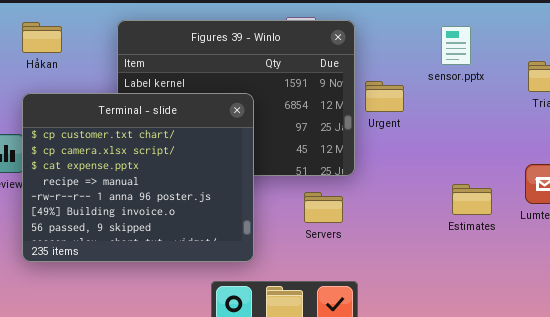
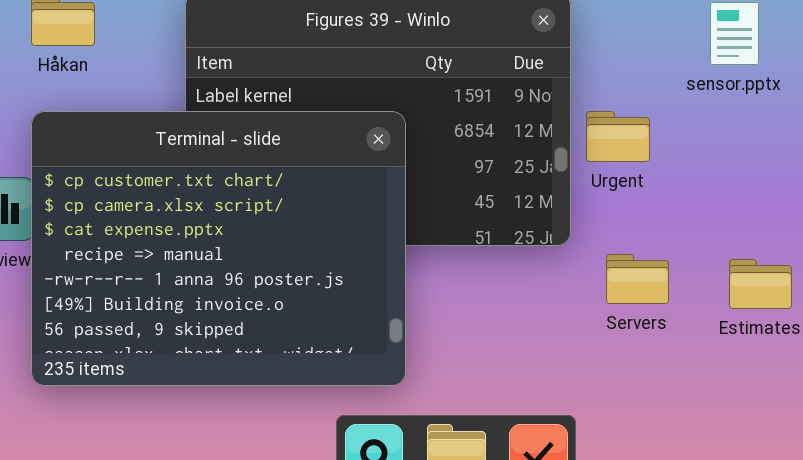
Urgent: [365,81,404,112] -> [586,111,650,162], moved
Servers: [304,192,343,223] -> [606,254,669,304], moved

